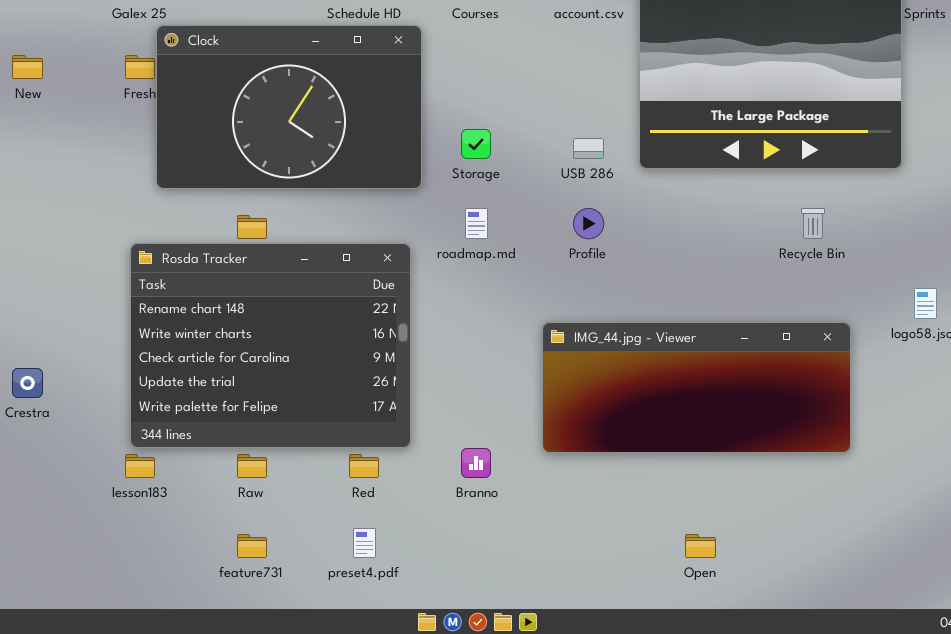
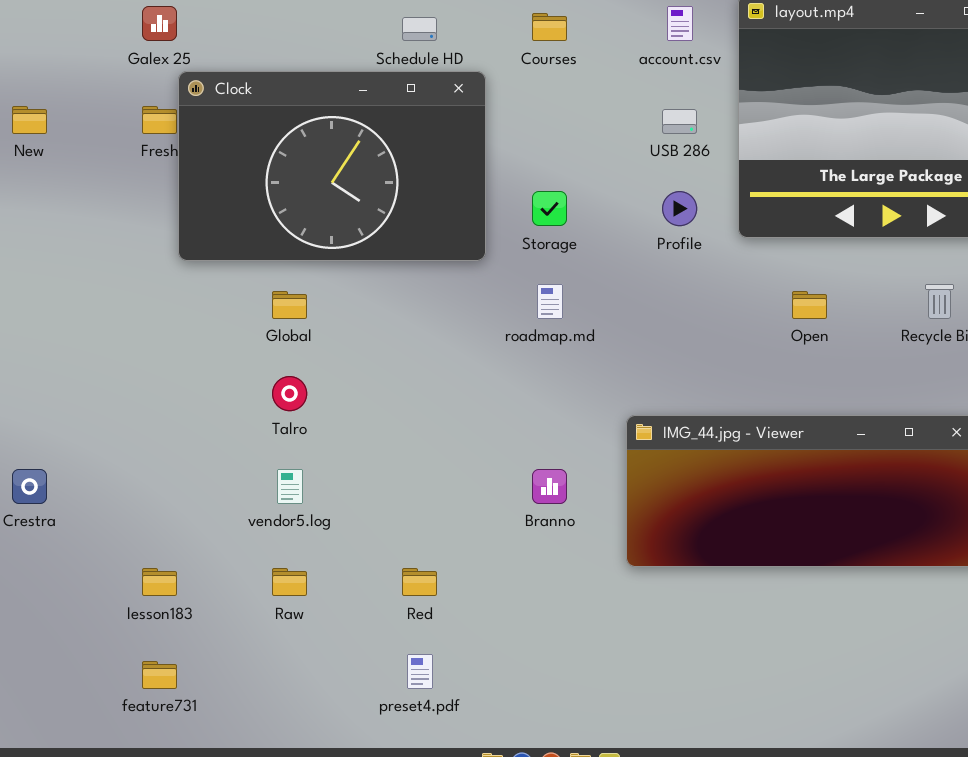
USB 286: [573,138,604,159] -> [662,109,697,134], moved
Profile: [573,208,604,239] -> [662,191,697,226], moved
Rosda Tracker: [130,243,411,448] -> none, closed
Branno: [461,448,491,478] -> [532,469,567,504], moved
feature731: [237,534,267,558] -> [142,661,177,689], moved
Open: [685,534,716,558] -> [792,291,827,319], moved

